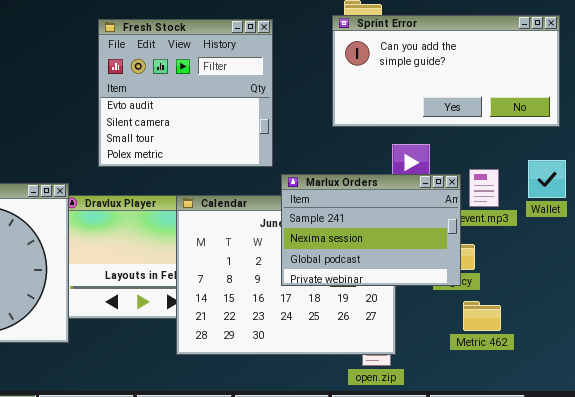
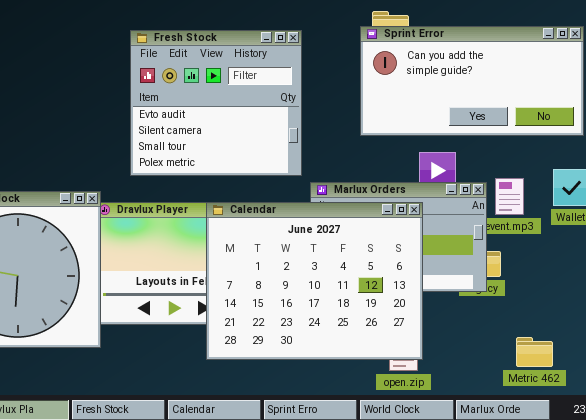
Calendar: [176,195,396,355] -> [206,202,423,360], raised
Metric 462: [463,301,501,331] -> [516,337,553,367], moved

